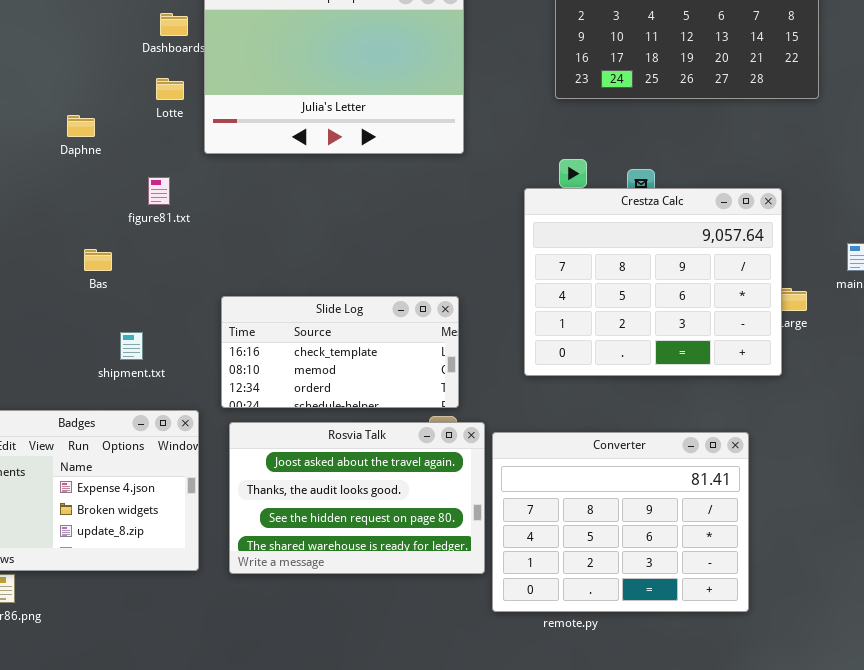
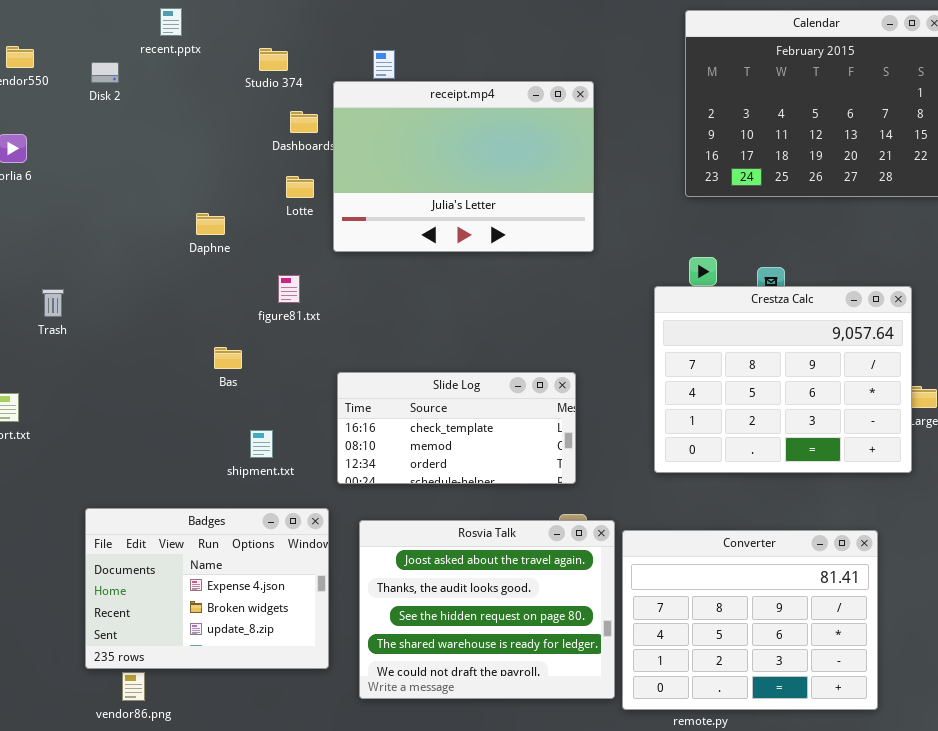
Slide Log: [221,296,459,408] -> [337,372,576,484], moved
Rosvia Talk: [229,422,485,574] -> [359,520,615,699], resized

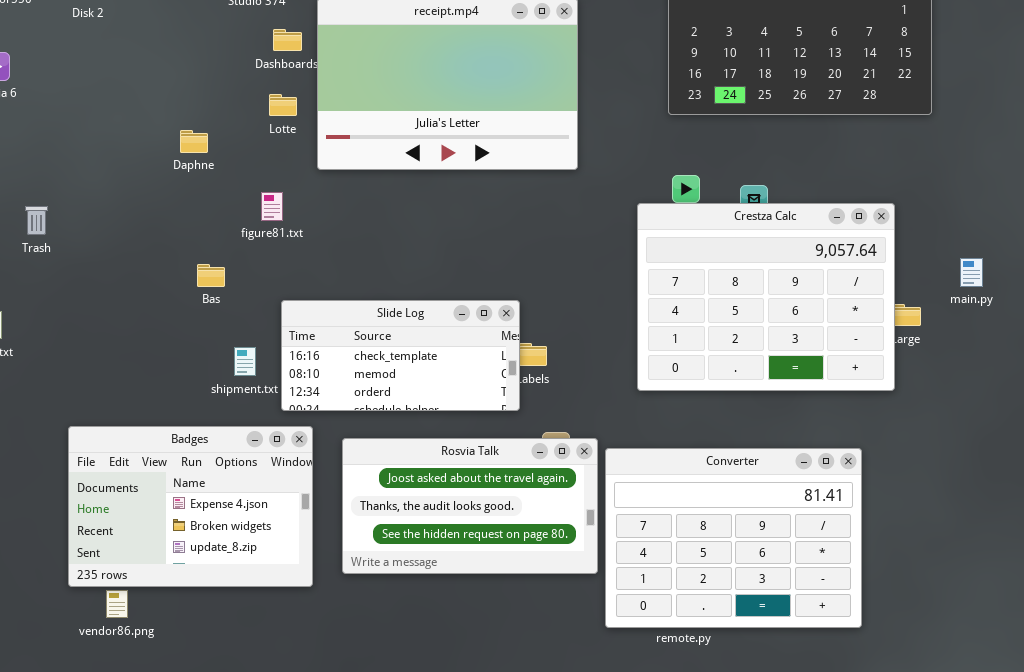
Slide Log: [337,372,576,484] -> [281,300,520,411], moved
Rosvia Talk: [359,520,615,699] -> [342,438,598,574], resized

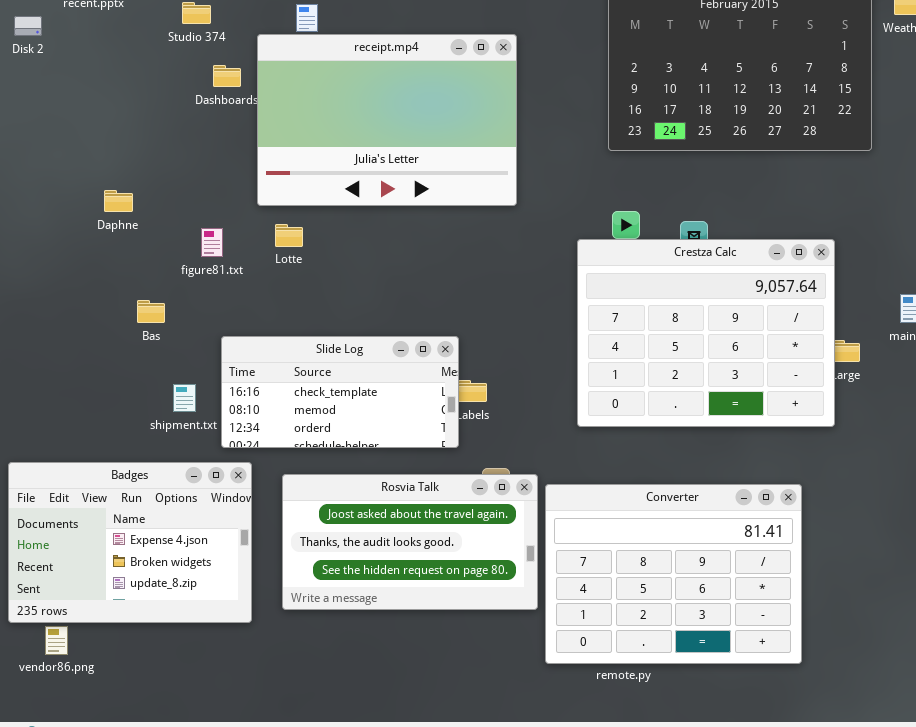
Lotte: [269,94,297,116] -> [275,224,303,247], moved
Daphne: [180,130,208,153] -> [104,190,133,212], moved

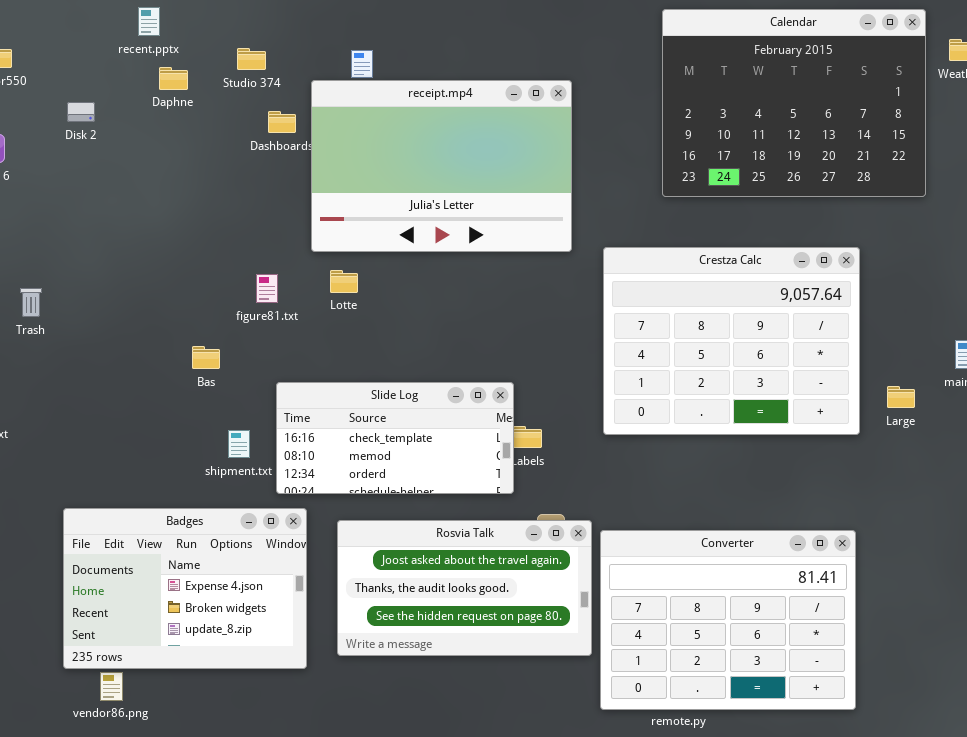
Disk 2: [14,16,42,36] -> [67,102,95,122], moved
Daphne: [104,190,133,212] -> [159,67,188,90], moved
Crestza Calc: [577,239,835,427] -> [603,247,860,435], moved

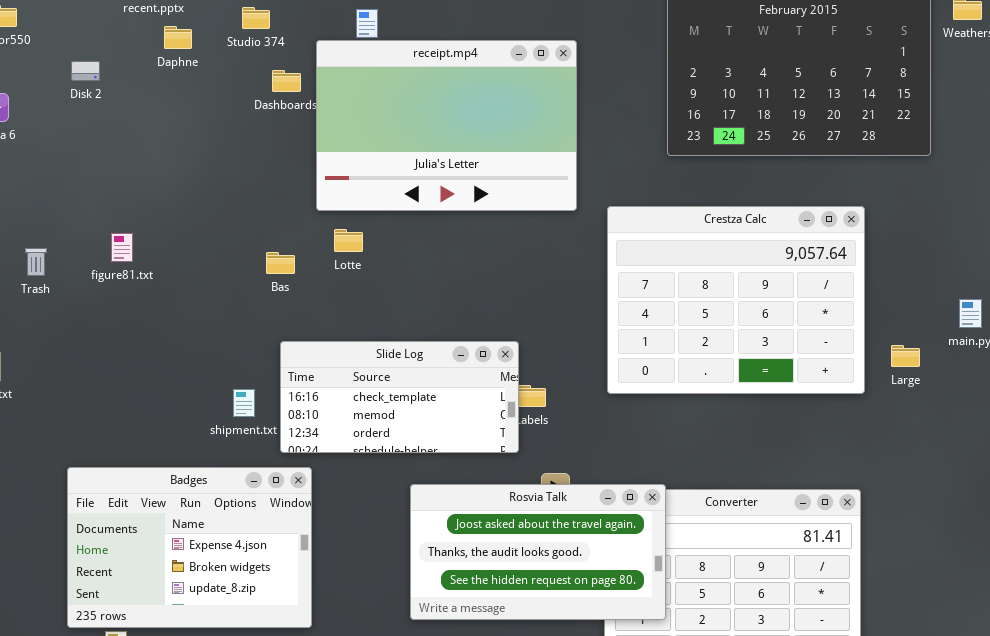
figure81.txt: [256,274,278,303] -> [111,233,133,262], moved
Bas: [192,346,220,369] -> [266,252,295,274], moved
Rosvia Talk: [337,520,592,656] -> [410,484,666,620], moved

